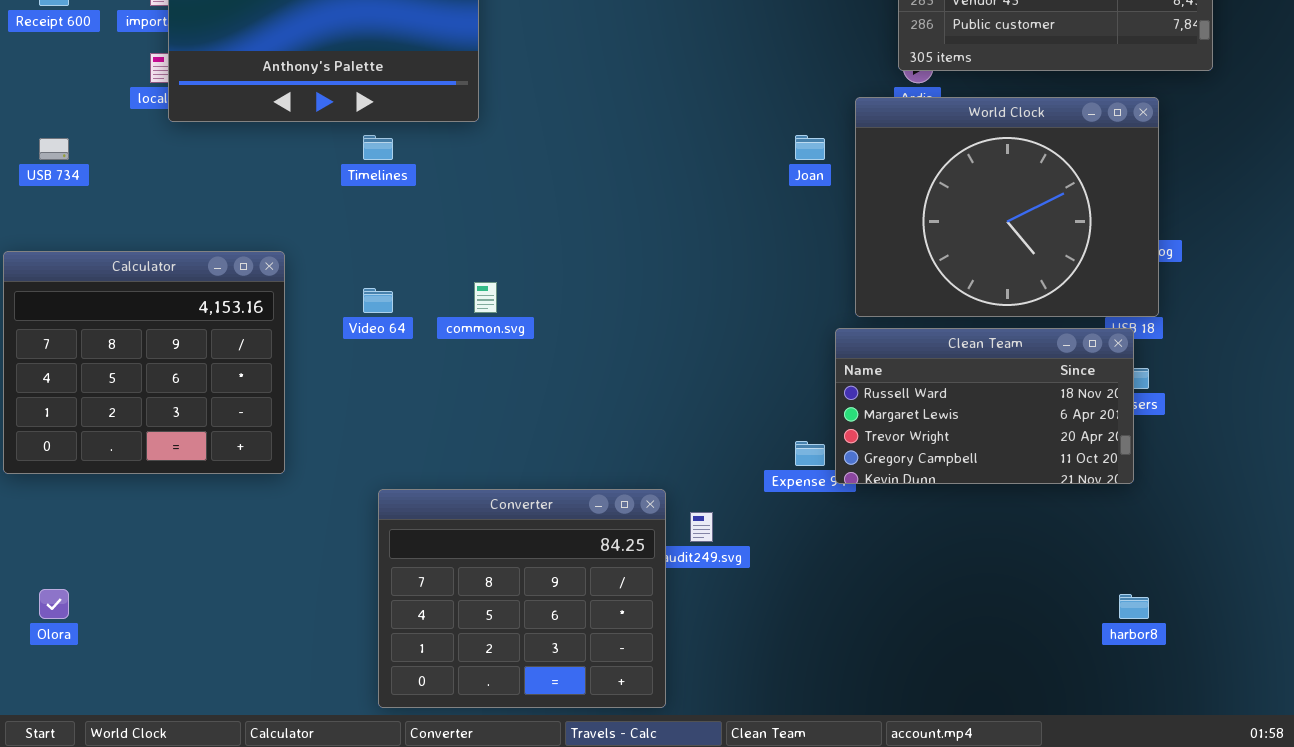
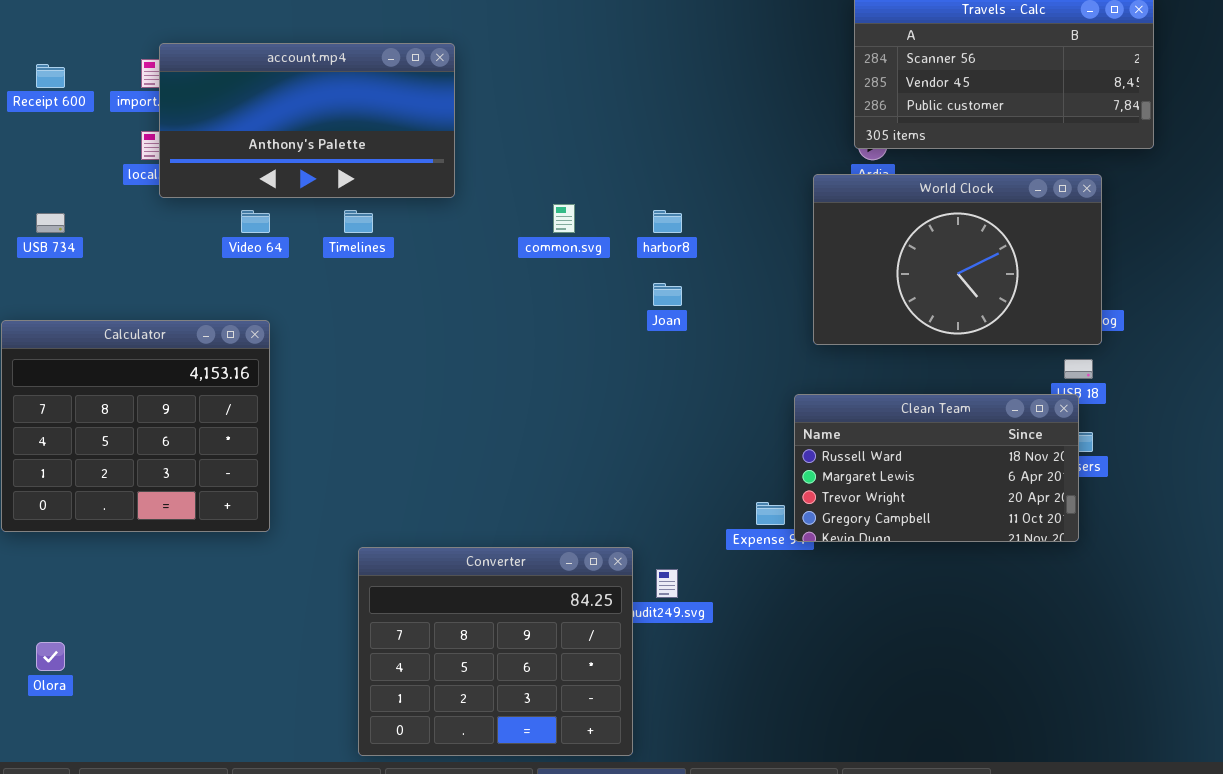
World Clock: [855,97,1159,317] -> [813,174,1102,345], resized
Joan: [795,135,825,160] -> [653,283,682,306], moved
common.svg: [474,282,497,313] -> [553,204,575,233], moved
Video 64: [363,288,393,313] -> [241,210,270,233], moved
harbor8: [1119,594,1149,619] -> [653,210,682,233], moved

